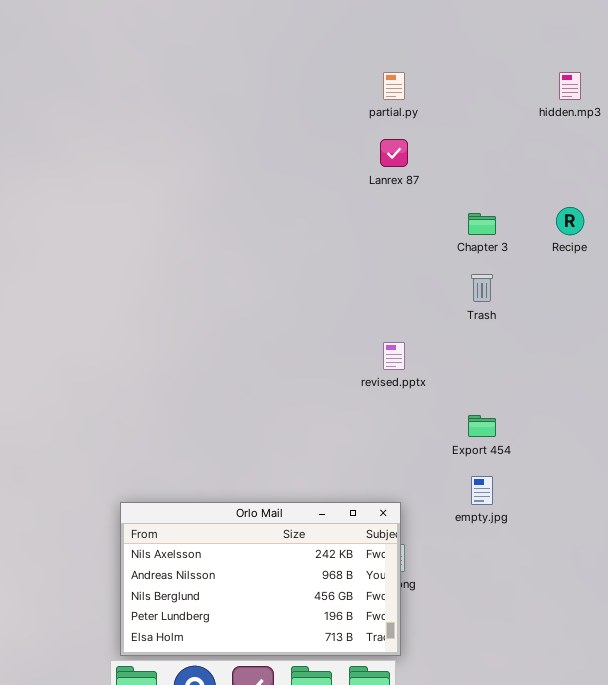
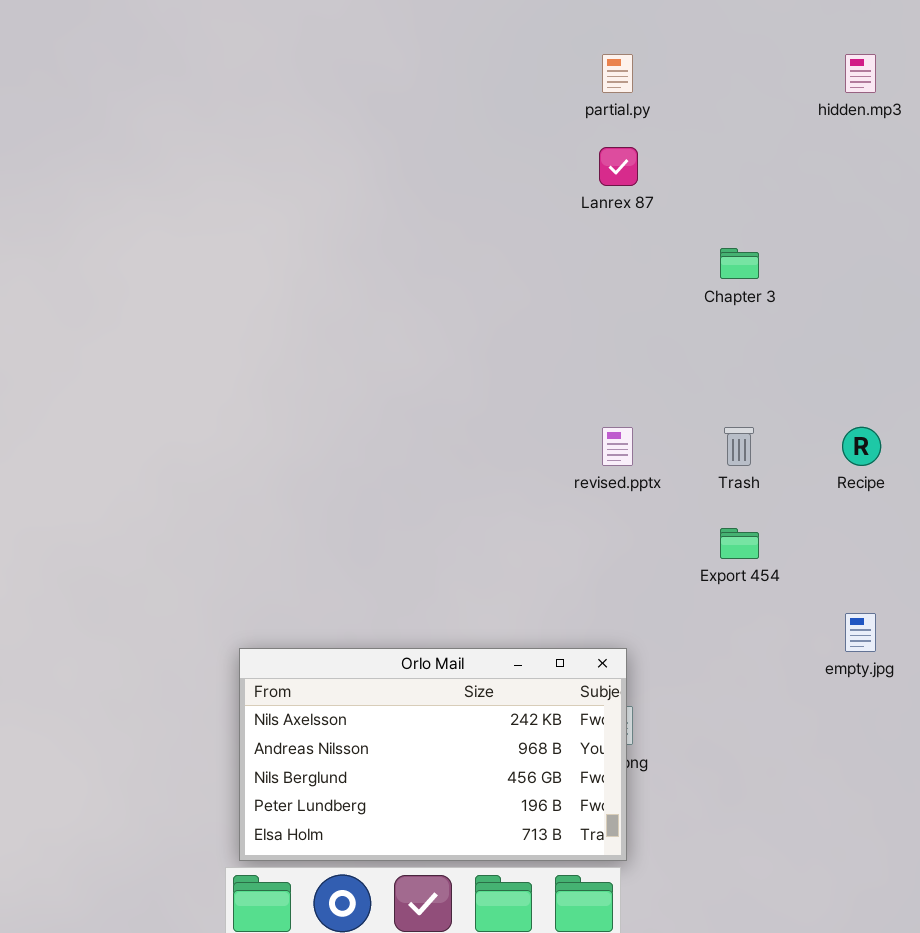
Recipe: [556,207,584,235] -> [842,427,881,466], moved
Trash: [471,274,493,302] -> [724,427,754,466], moved
empty.jpg: [471,476,493,505] -> [845,613,876,652], moved

